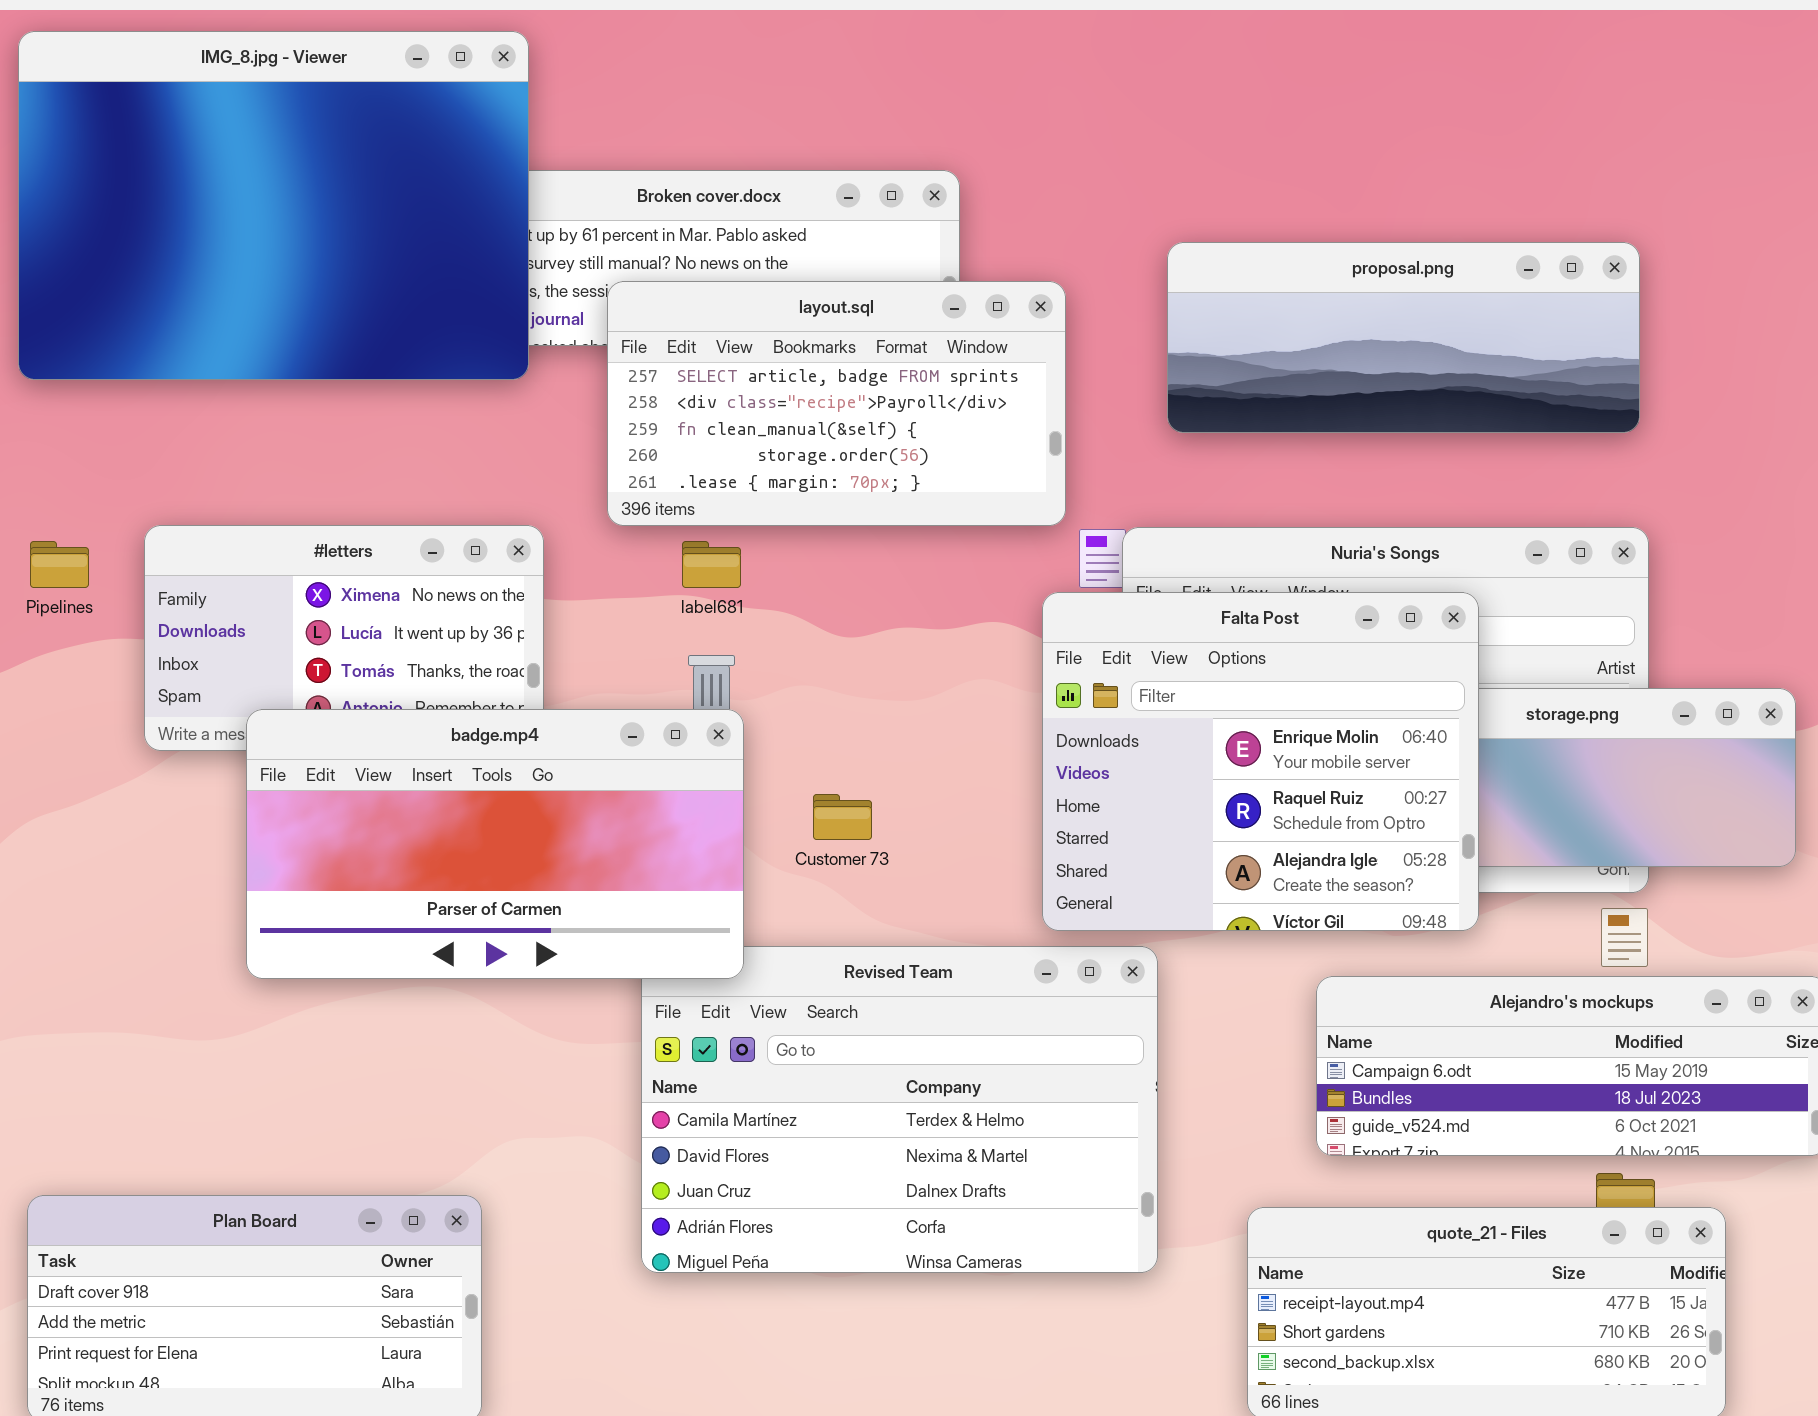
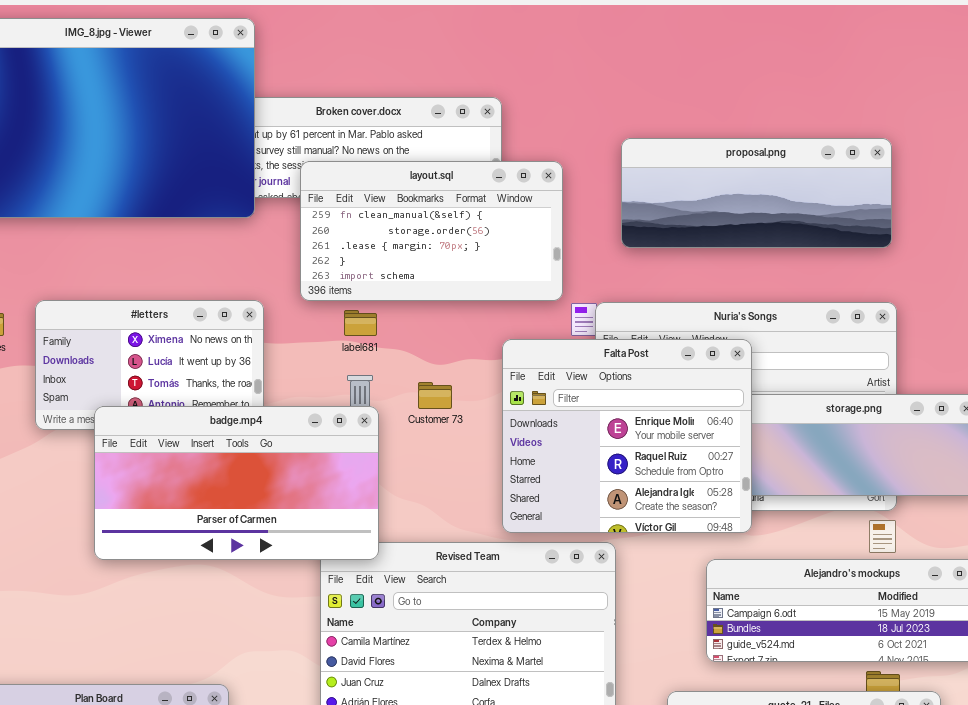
layout.sql: [607,281,1066,526] -> [300,161,563,301], scrolled down 2 rows
Falta Post: [1042,592,1479,931] -> [502,339,752,533], moved
Customer 73: [813,794,872,840] -> [418,382,452,409], moved

